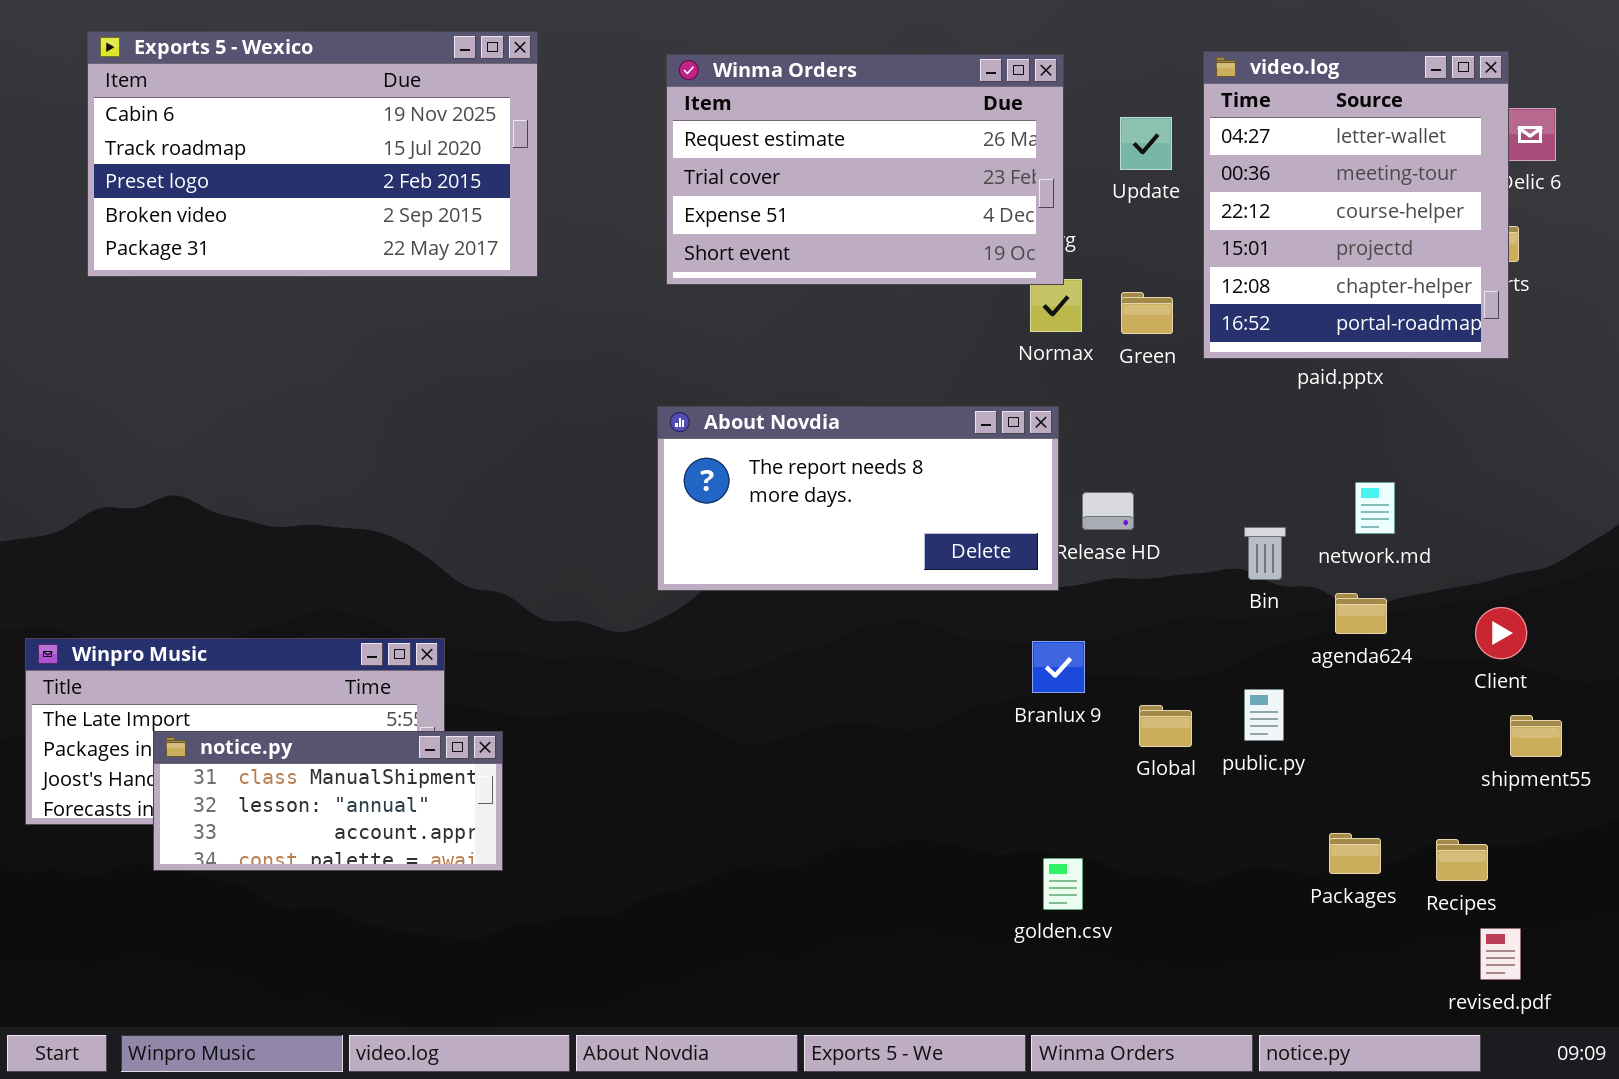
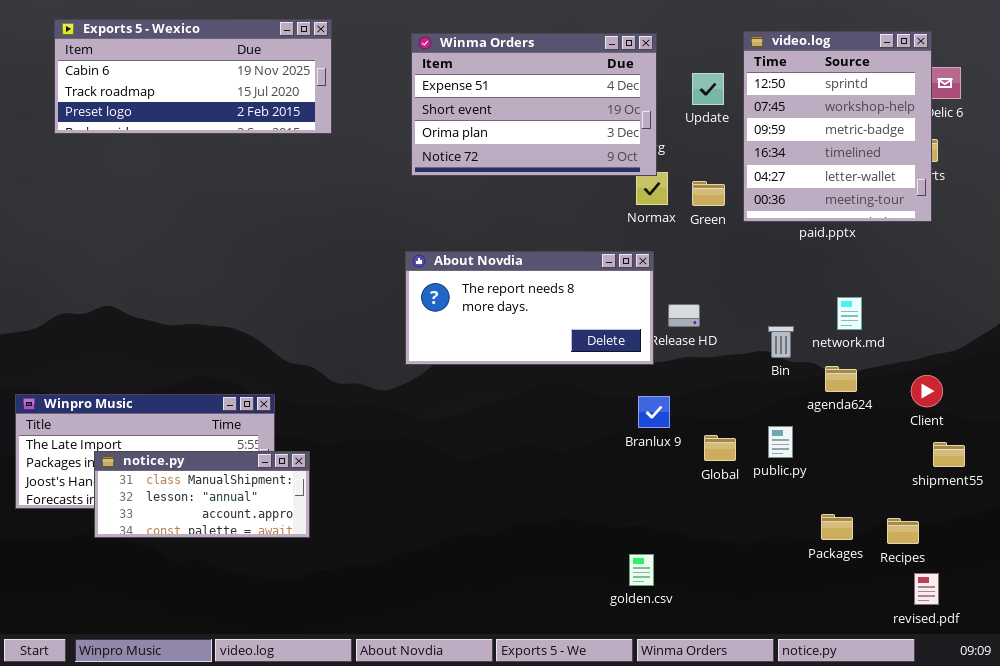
Exports 5 - Wexico: [87,31,538,277] -> [54,19,332,134], resized
video.log: [1203,51,1509,359] -> [743,31,932,222], scrolled up 4 rows
Winma Orders: [666,54,1064,285] -> [411,33,657,176], scrolled down 2 rows
golden.csv: [1043,858,1083,910] -> [629,554,654,586], moved

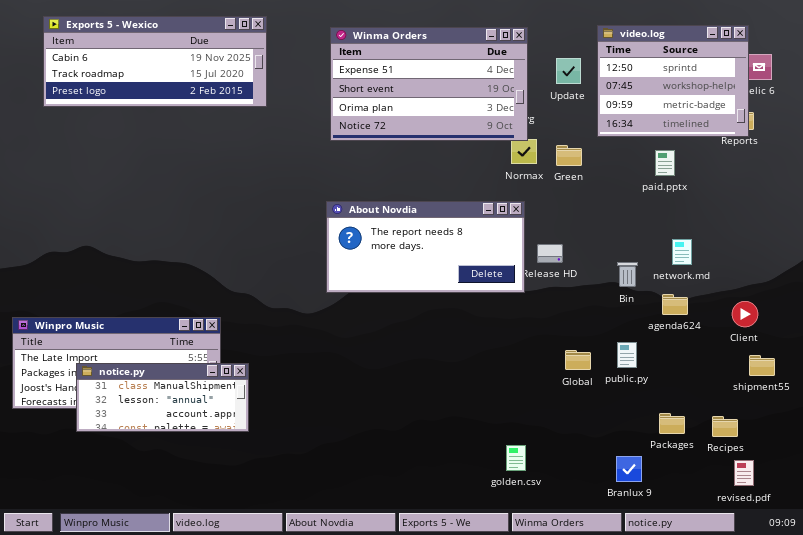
video.log: [743,31,932,222] -> [597,25,749,137], resized
Branlux 9: [638,396,670,428] -> [616,456,642,482], moved

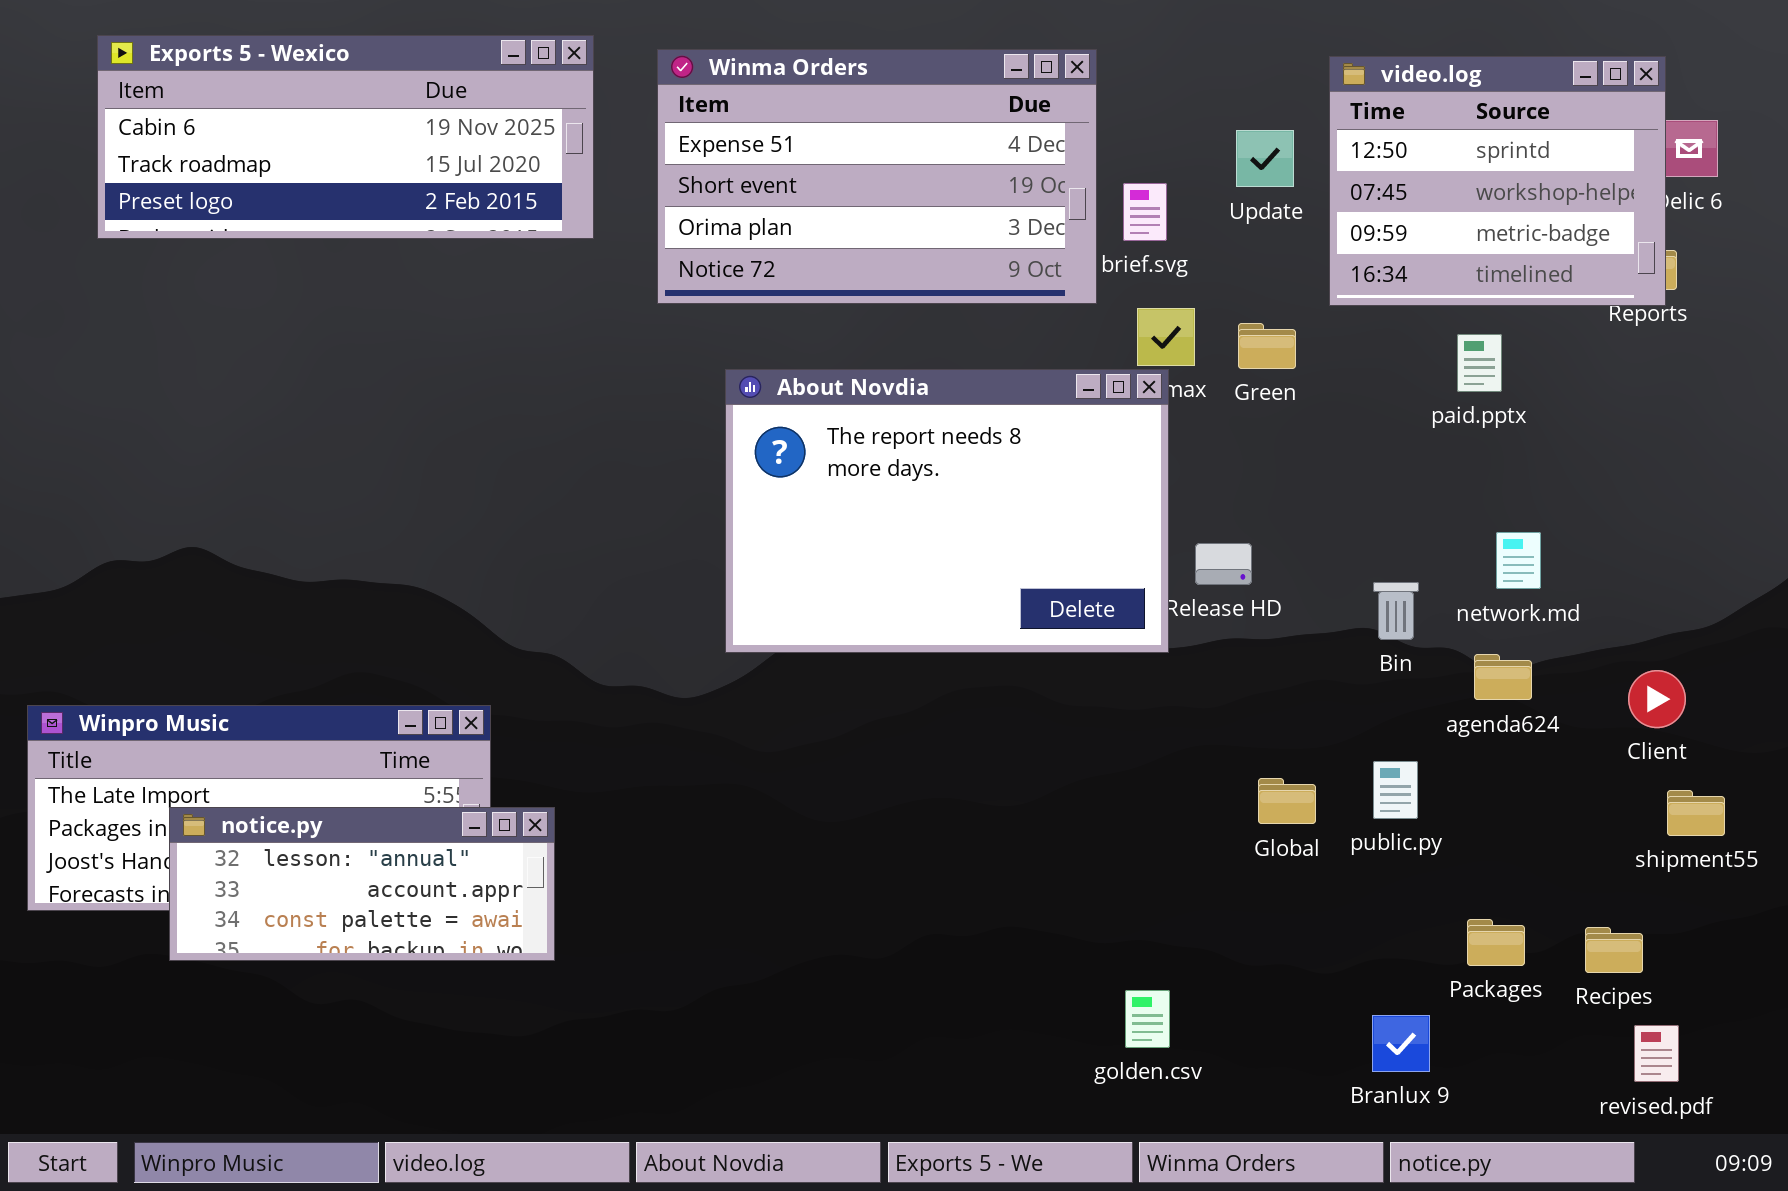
Winma Orders: [330,27,528,141] -> [657,49,1097,304], moved
About Novdia: [326,201,525,293] -> [725,369,1169,653], resized
notice.py: [76,363,249,432] -> [169,807,555,961], scrolled down 1 row

